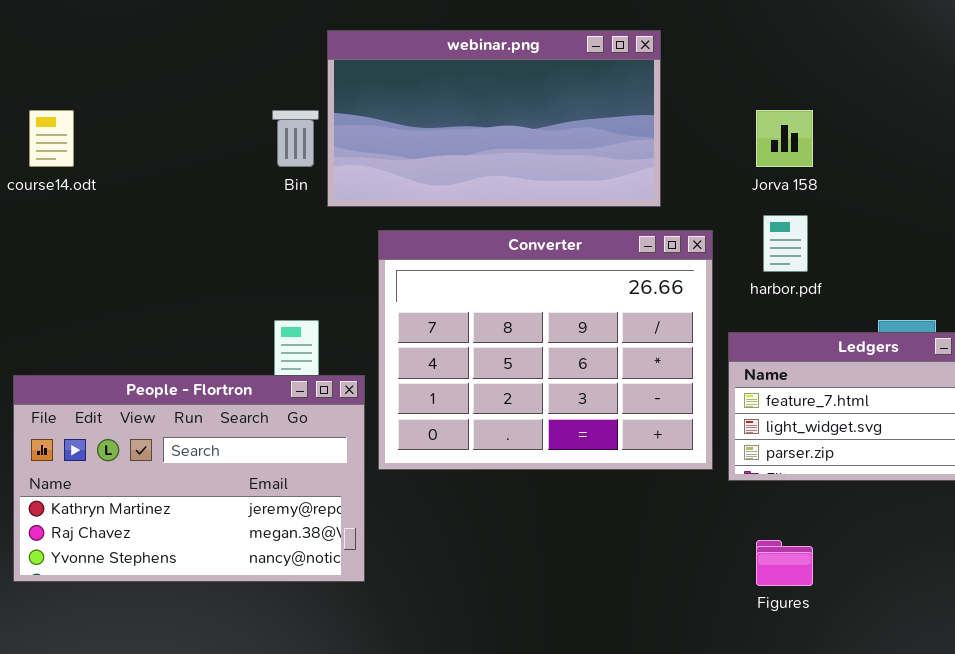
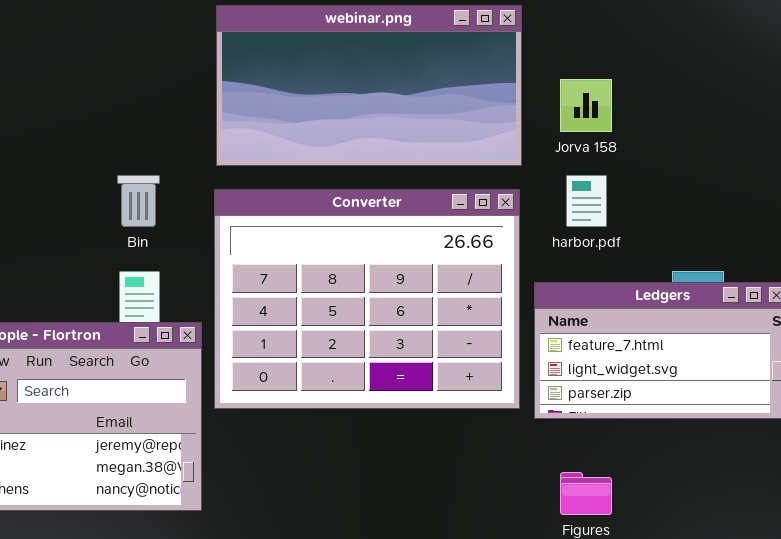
webinar.png: [327,30,661,207] -> [216,5,522,166], moved
Bin: [272,110,319,167] -> [117,175,160,227], moved

